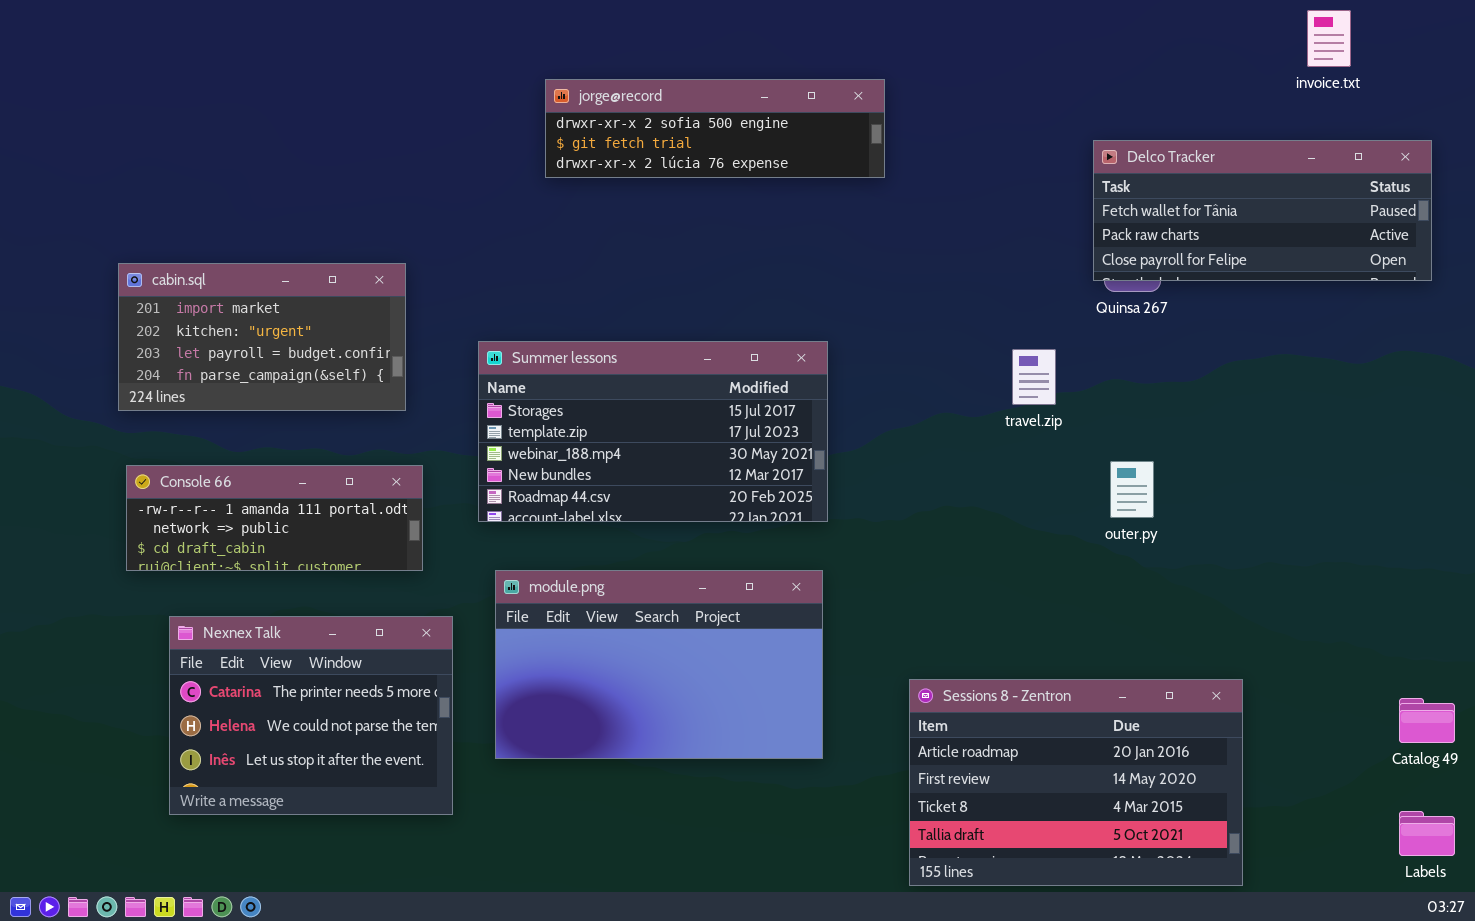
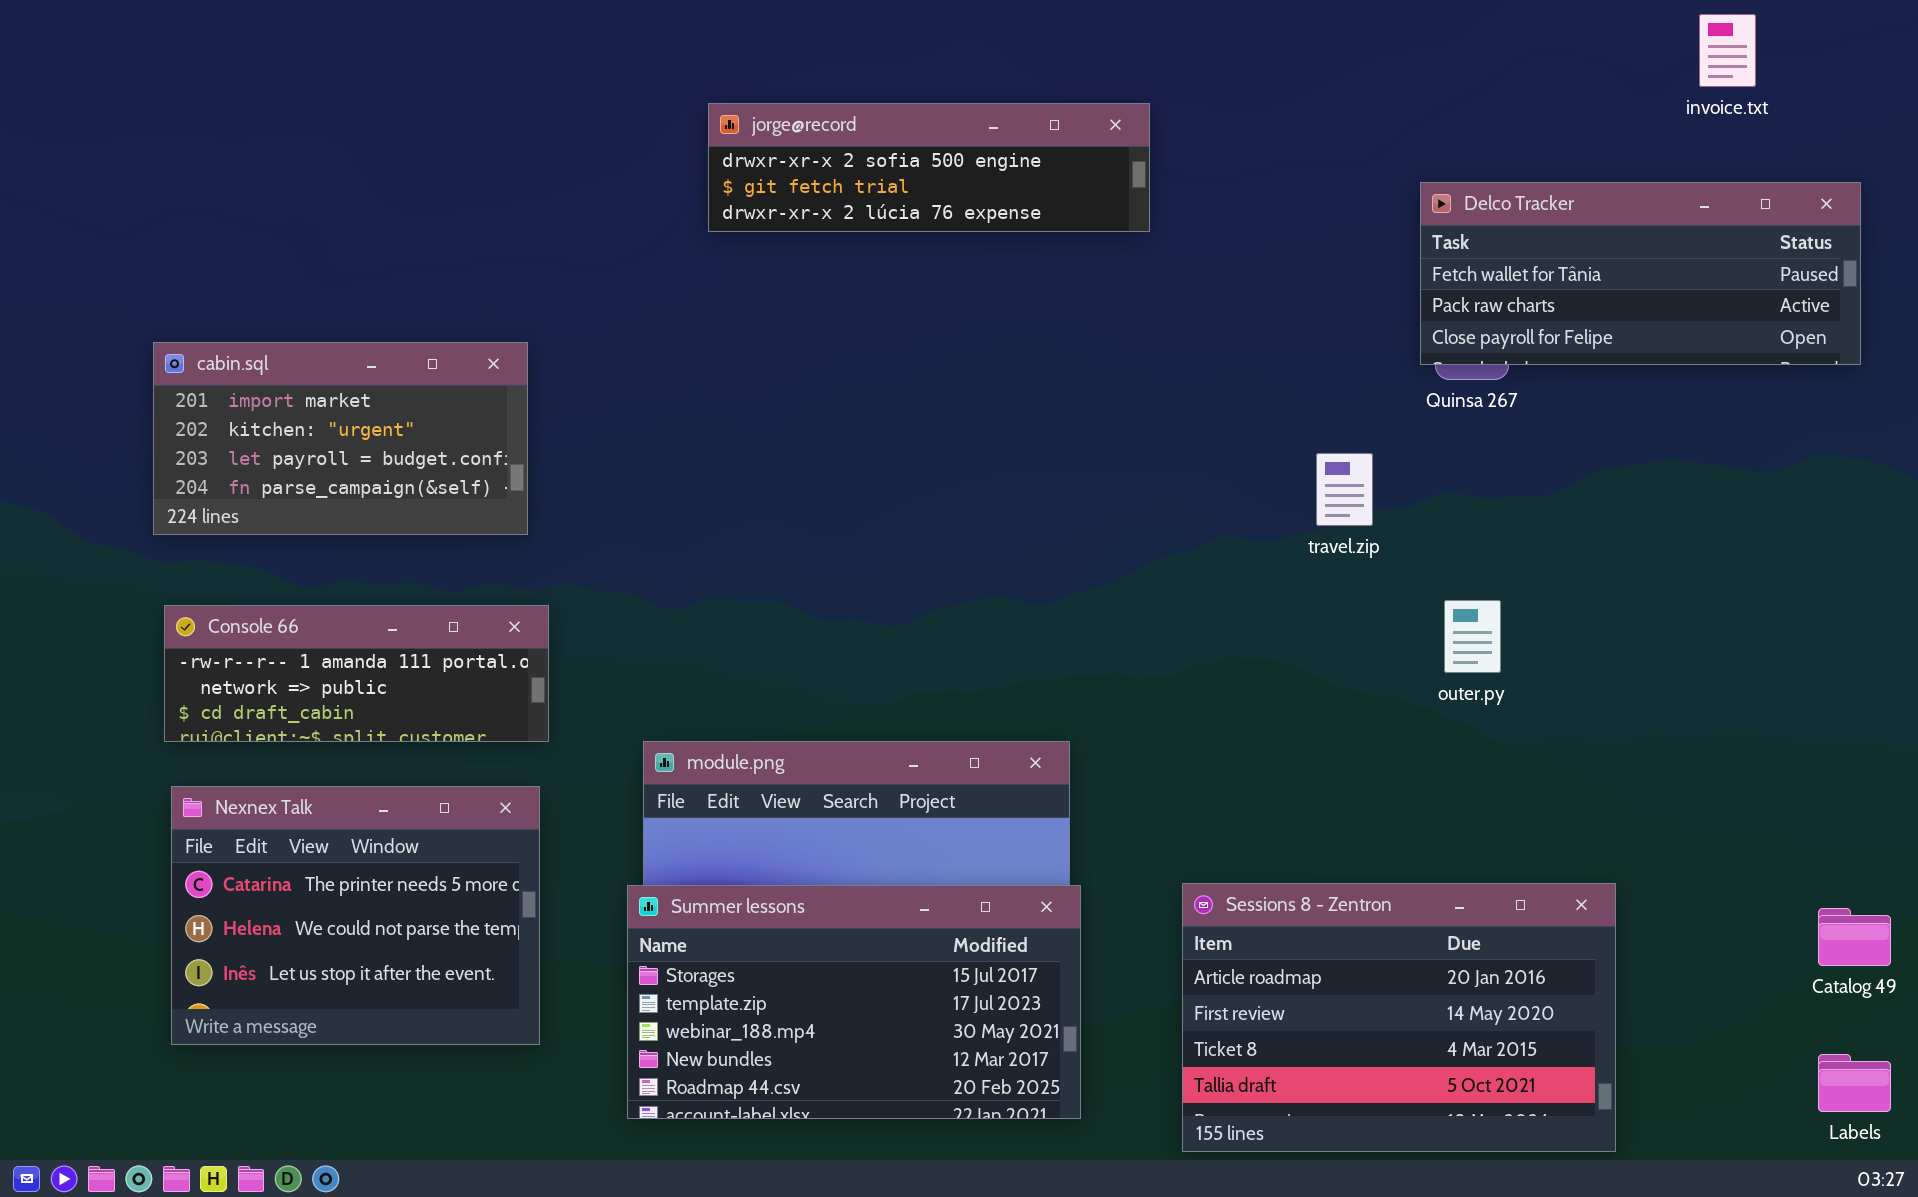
Summer lessons: [478,341,828,522] -> [627,885,1081,1119], moved
Nexnex Talk: [169,616,453,815] -> [171,786,540,1045], moved

